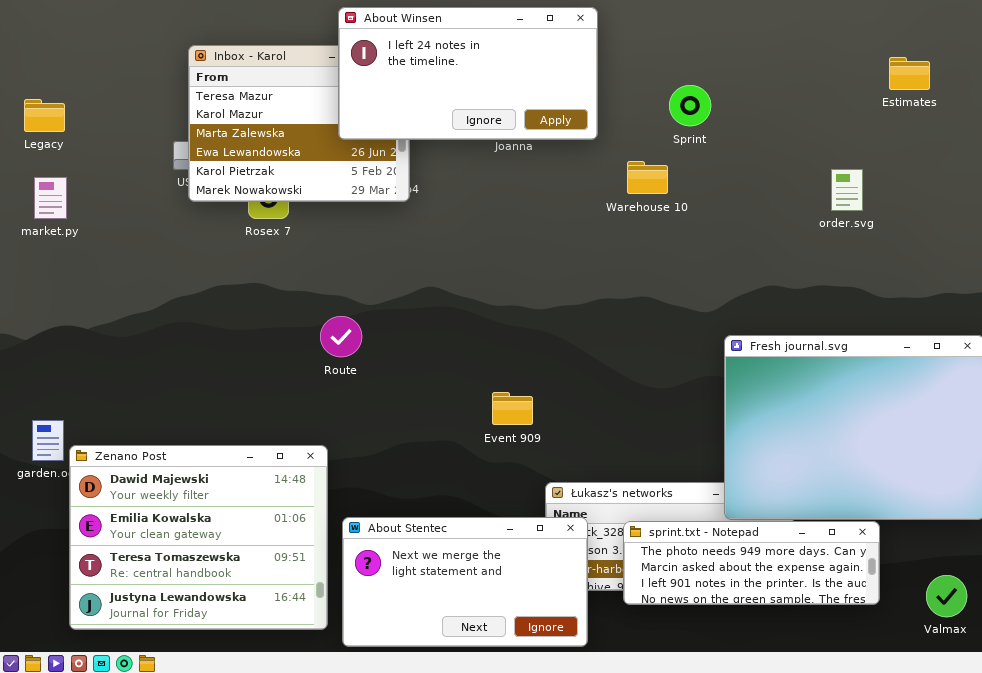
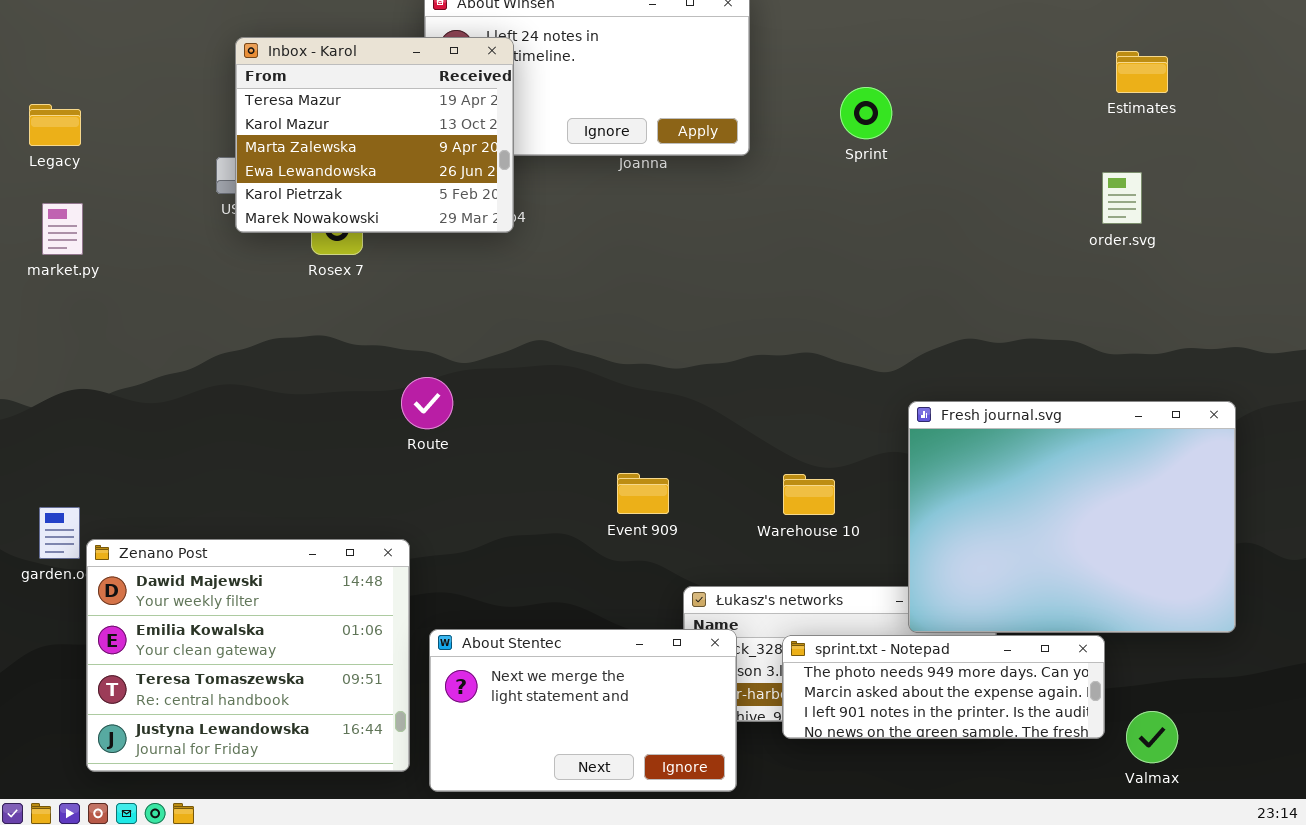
Inbox - Karol: [188,45,410,202] -> [235,37,514,233], raised
Warehouse 10: [627,161,668,194] -> [783,474,835,515], moved
order.svg: [831,169,863,211] -> [1102,172,1142,224], moved
Valmax: [926,575,967,617] -> [1126,711,1178,763], moved

